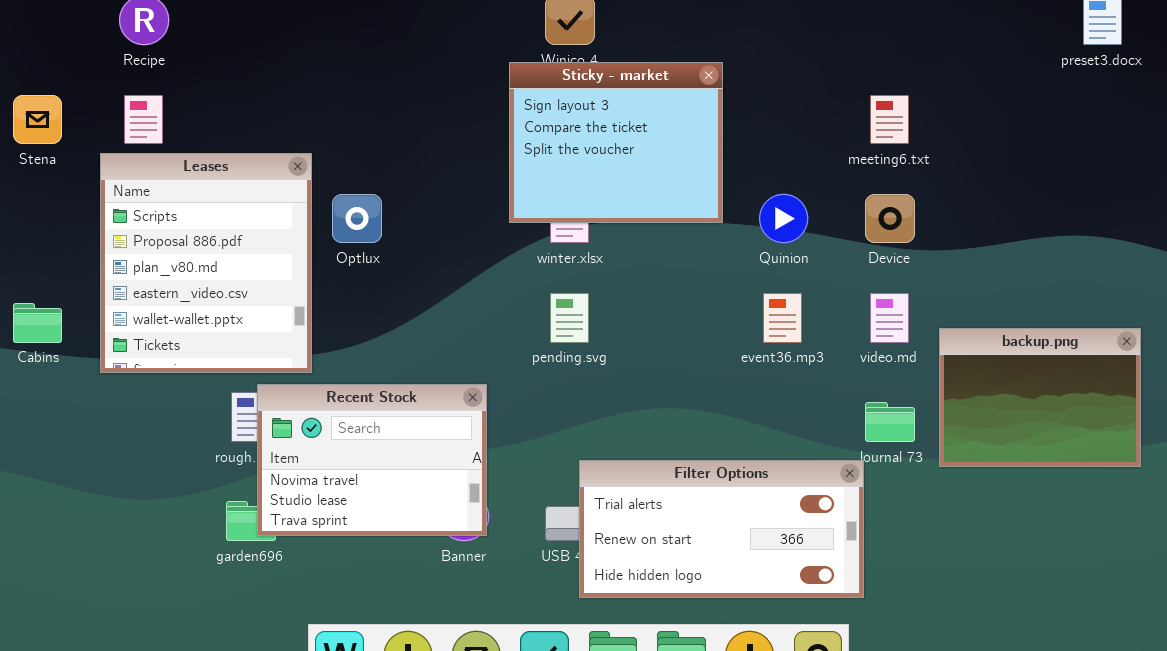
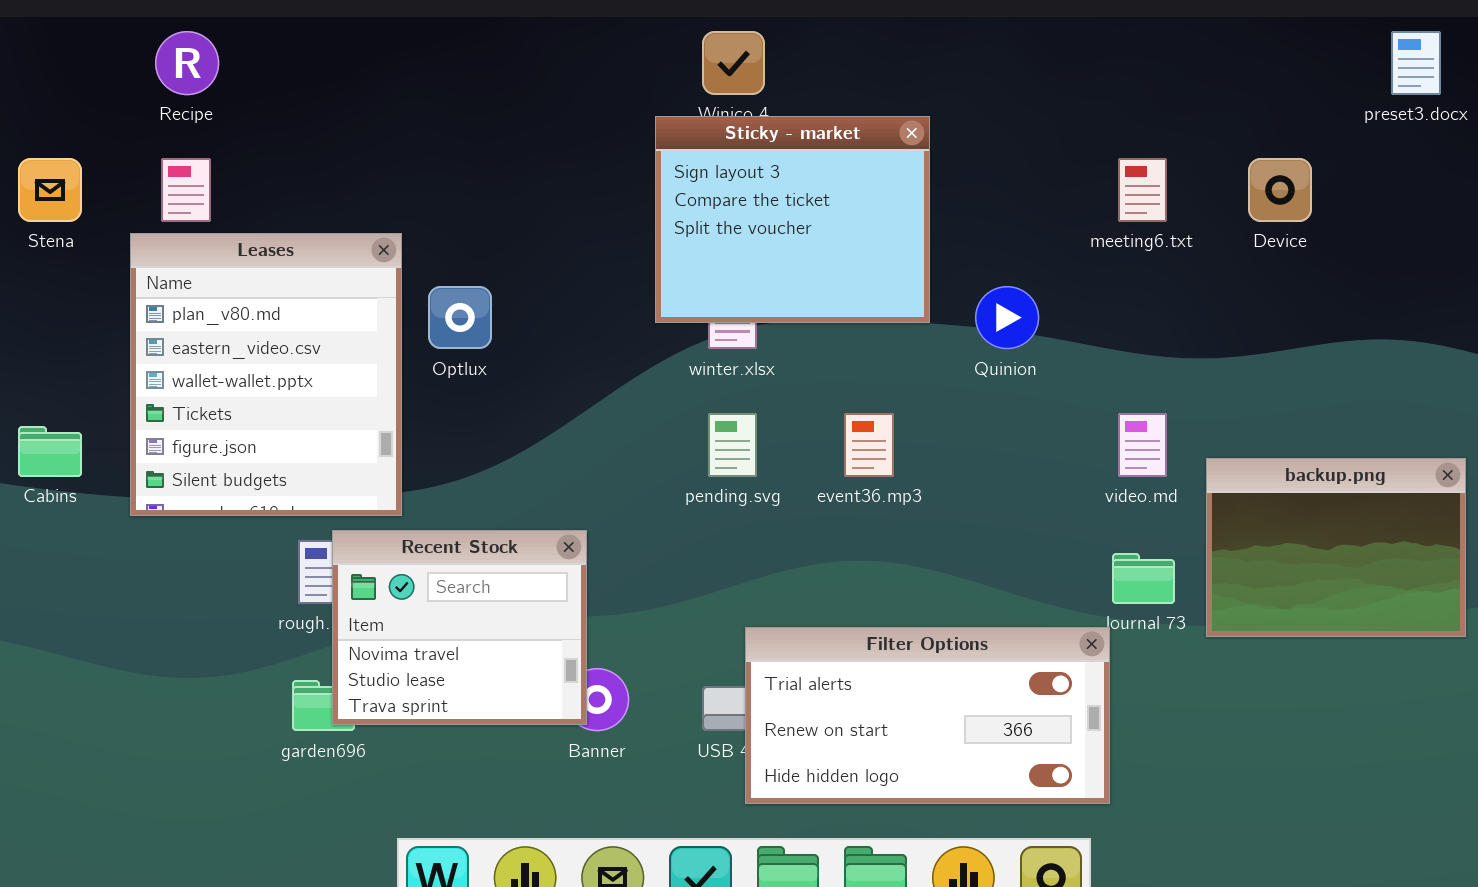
Leases: [100,153,312,373] -> [130,233,402,516], scrolled down 2 rows
Device: [865,194,915,243] -> [1248,158,1312,222], moved
event36.mp3: [763,293,802,343] -> [844,413,894,477], moved
Recent Stock: [257,384,487,536] -> [332,530,587,725], resized

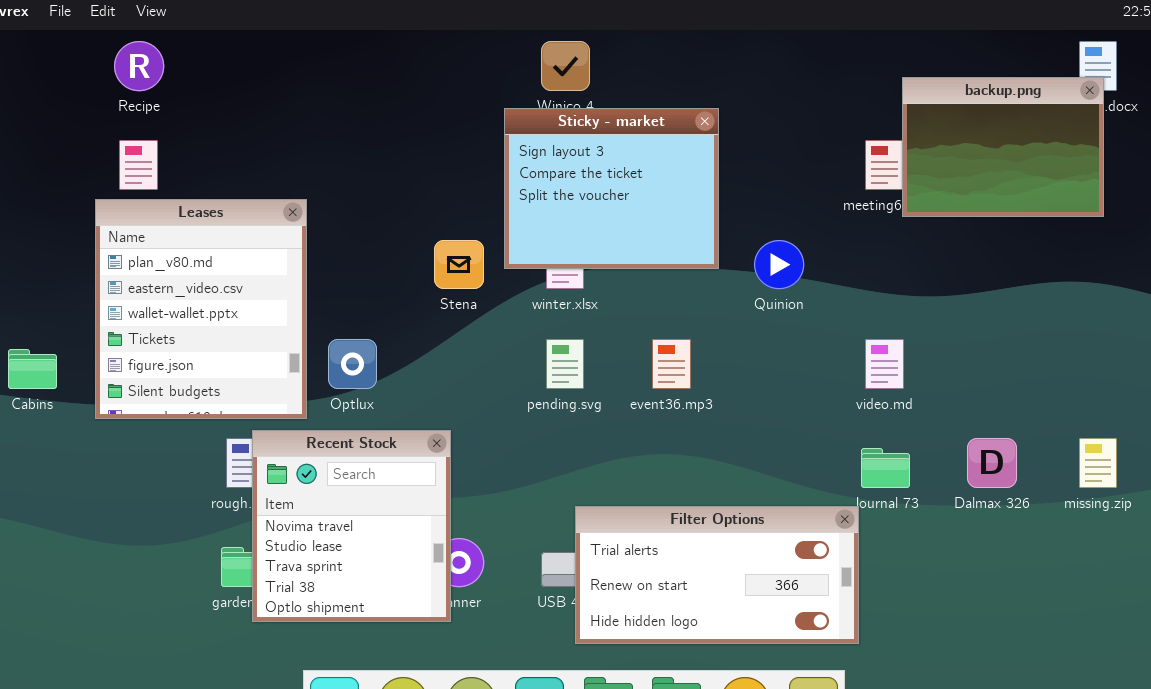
Stena: [18,158,82,222] -> [434,240,484,289], moved
Optlux: [428,286,492,349] -> [328,339,377,389], moved
backup.png: [1206,458,1466,637] -> [902,77,1104,217], moved
Recent Stock: [332,530,587,725] -> [252,430,451,622], resized

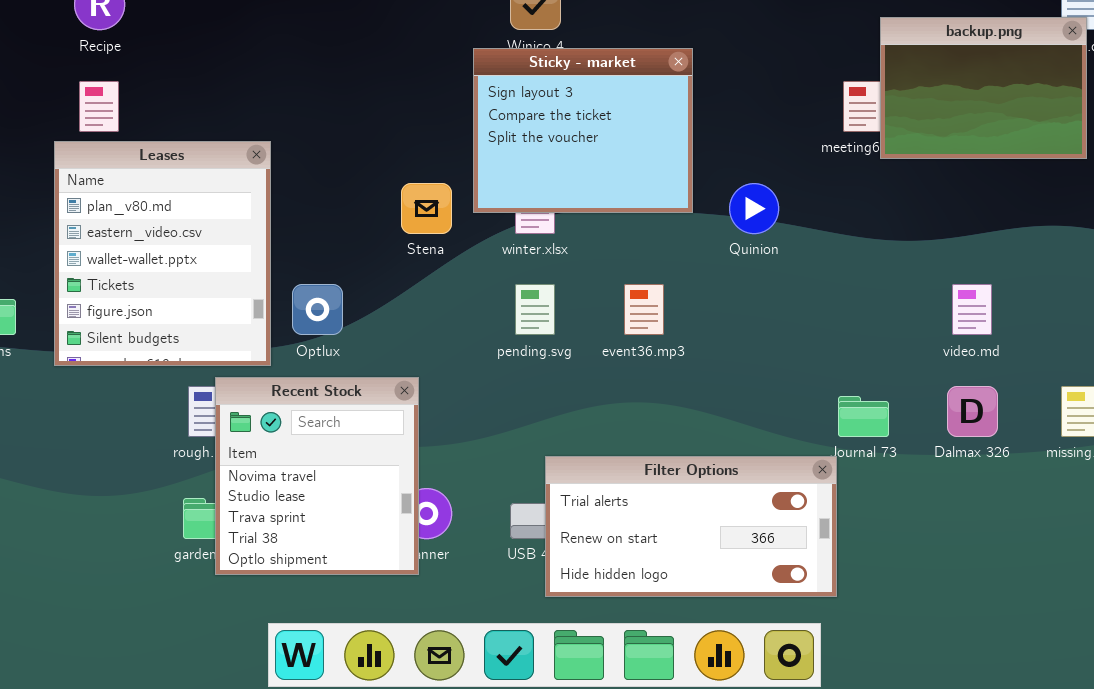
video.md: [865,339,904,389] -> [952,284,992,335], moved

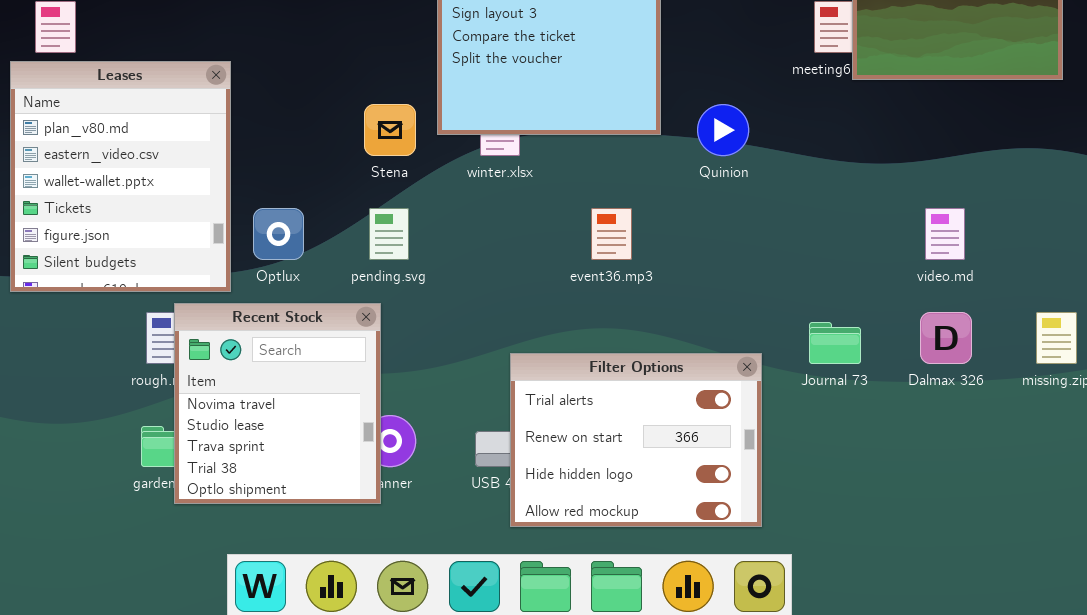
pending.svg: [515,284,555,335] -> [369,208,409,260], moved
Filter Options: [545,456,837,597] -> [510,353,762,527], resized

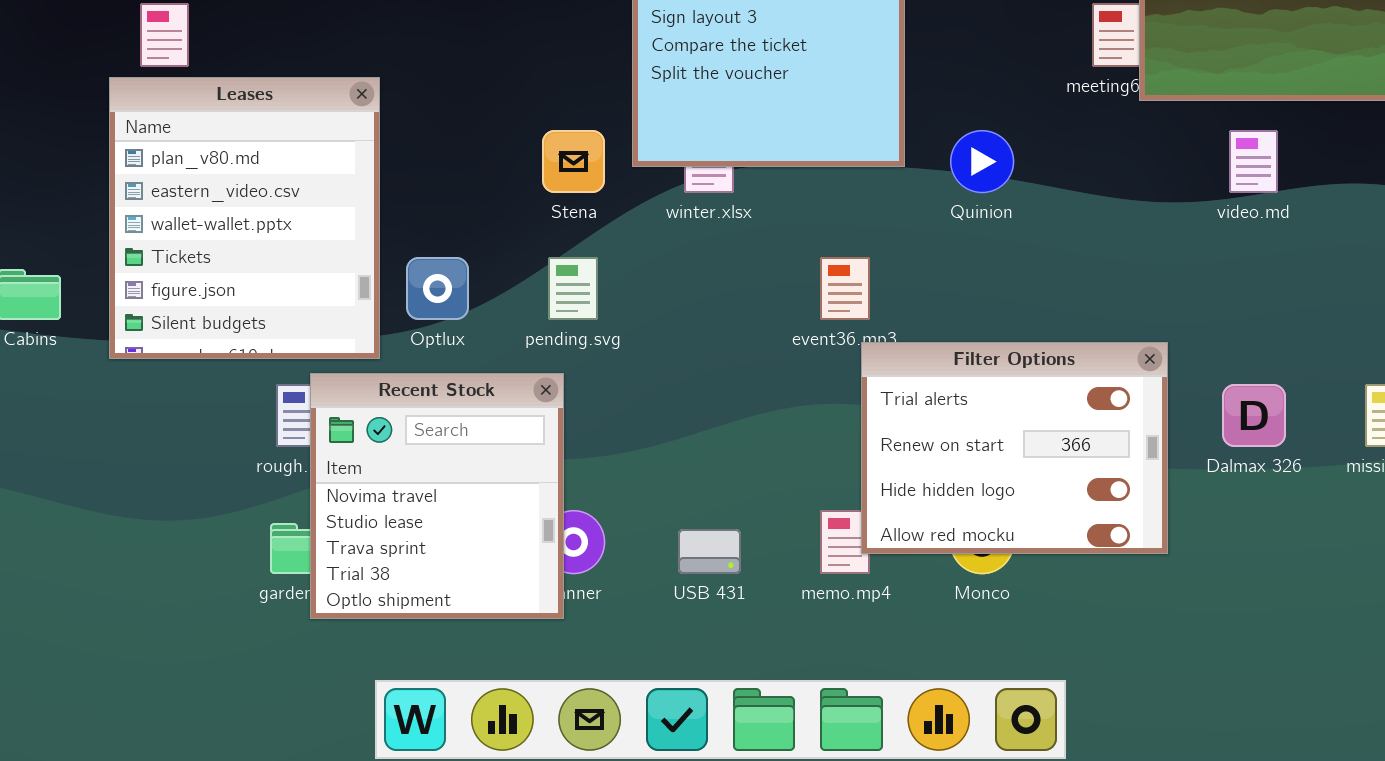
video.md: [925,208,965,260] -> [1229,130,1278,193], moved
Filter Options: [510,353,762,527] -> [861,342,1168,554], moved

